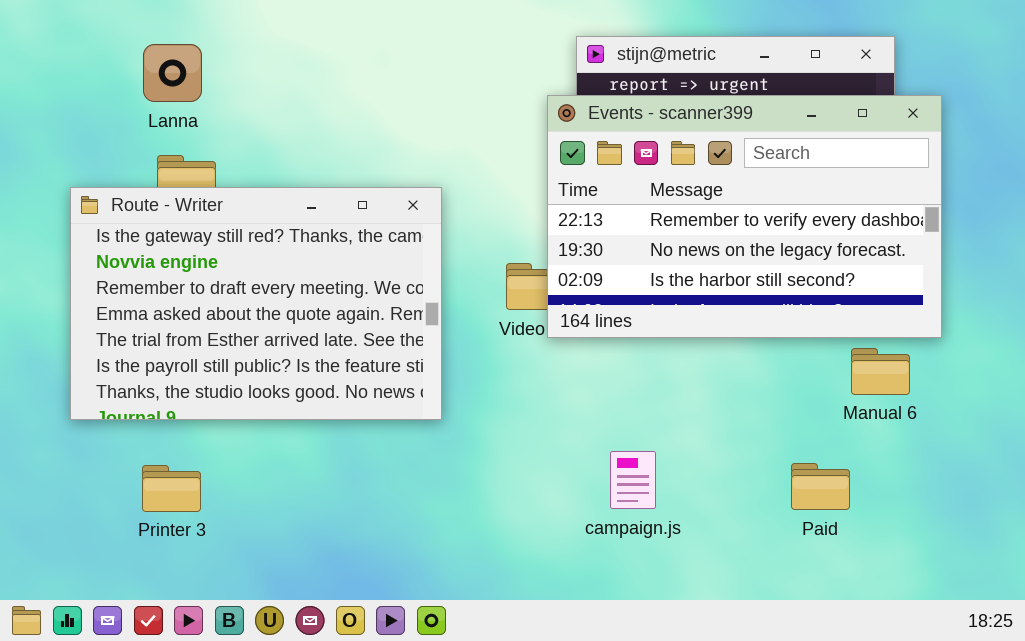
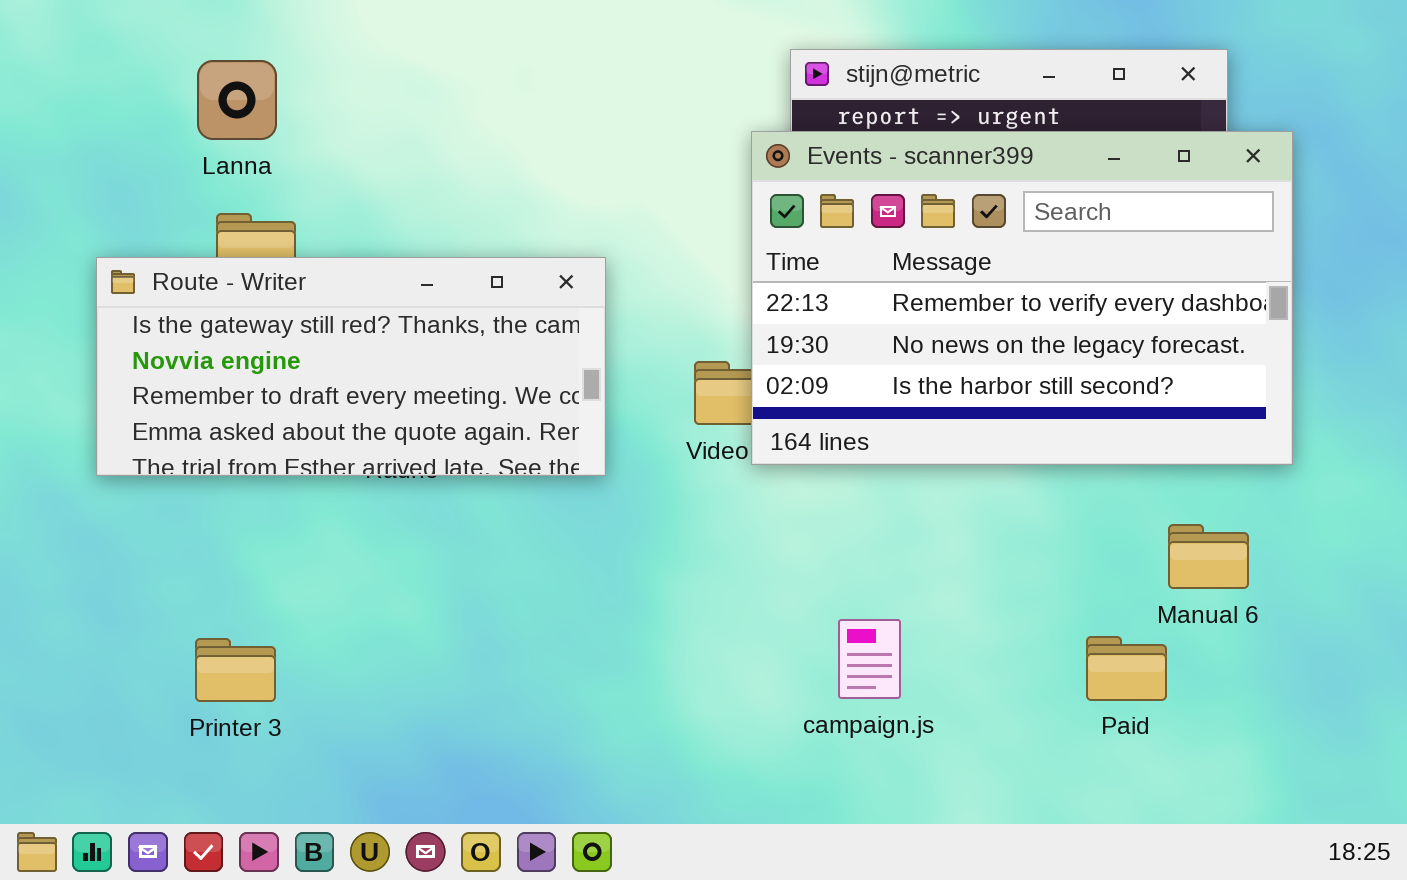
Route - Writer: [70,187,442,420] -> [96,257,606,476], resized
Manual 6: [851,348,910,395] -> [1168,524,1249,589], moved

